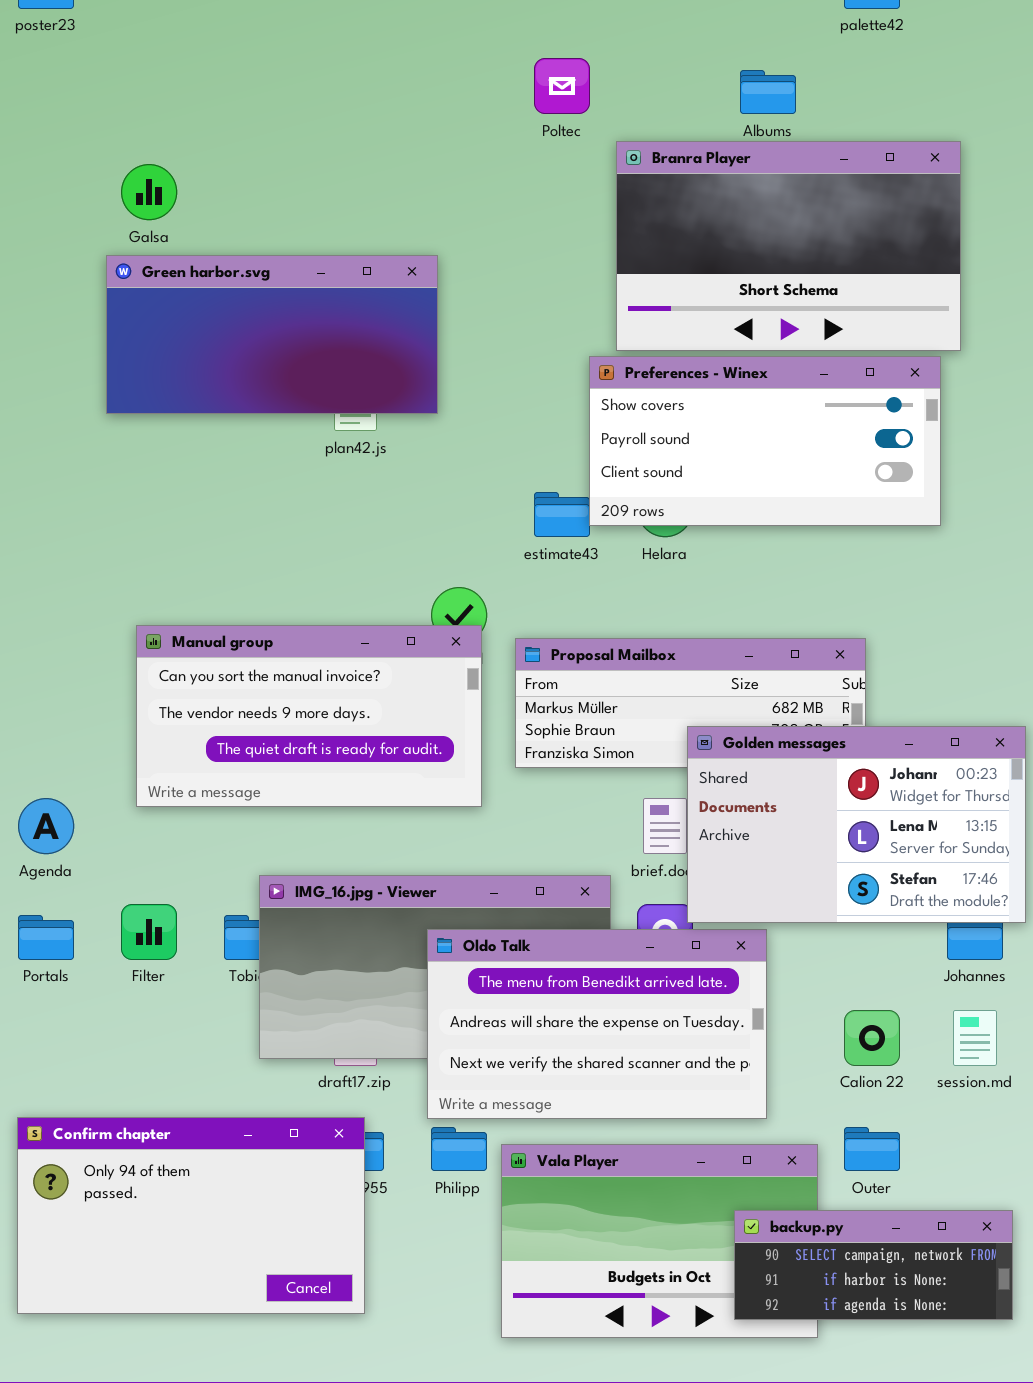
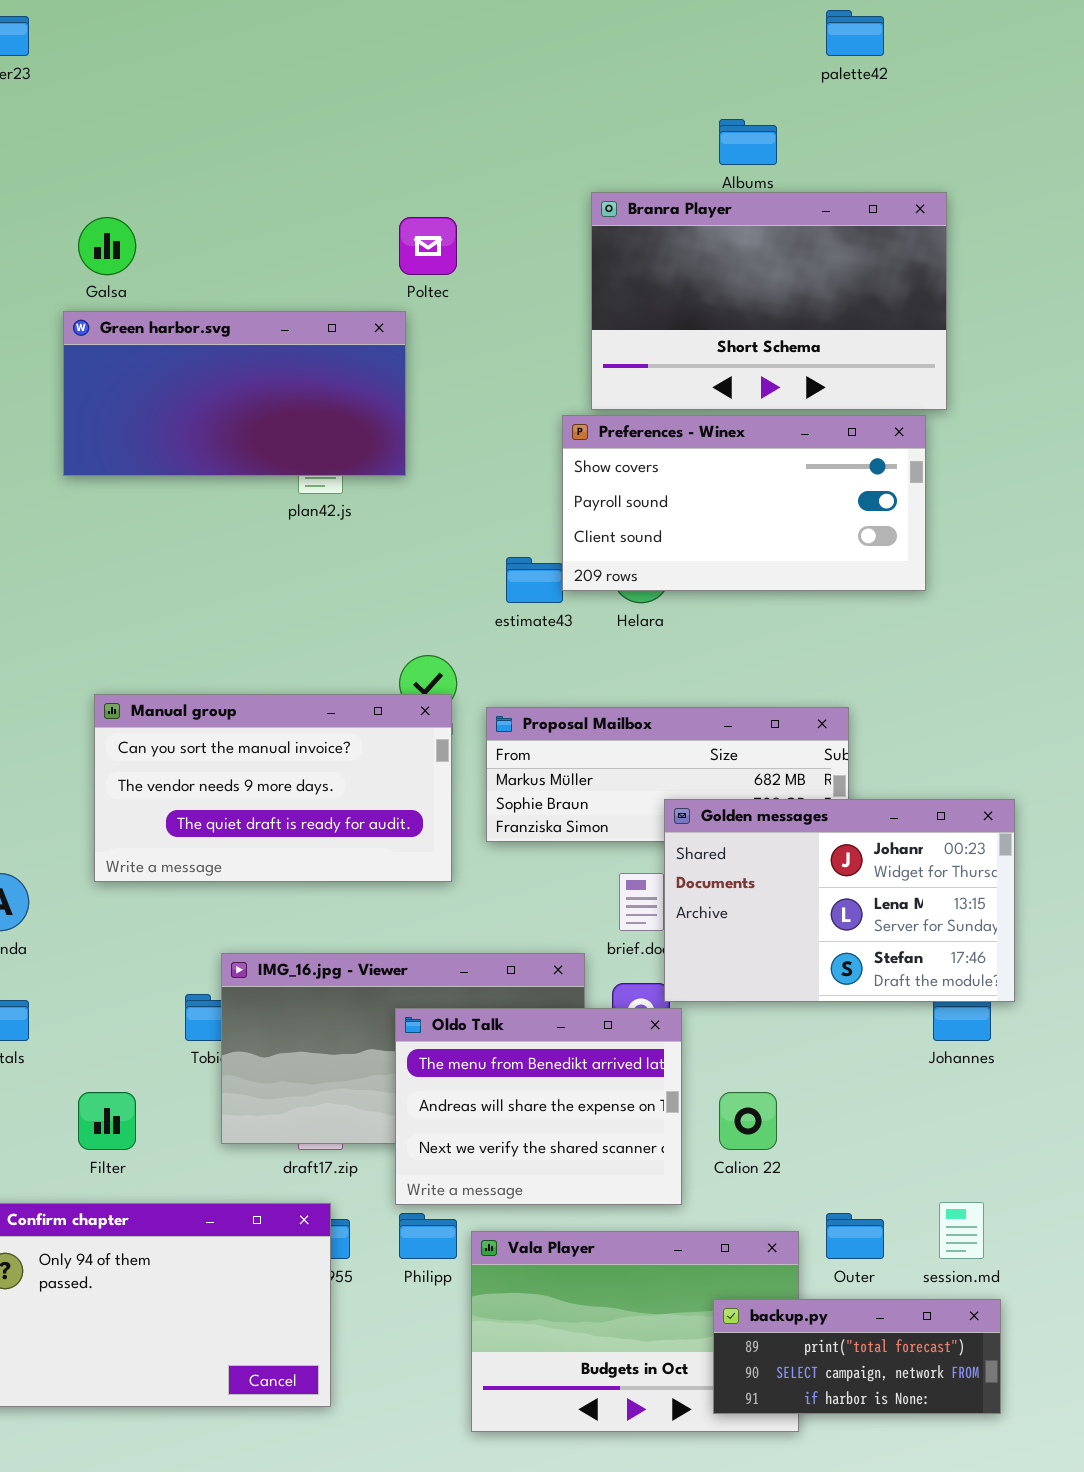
Poltec: [534,58,590,114] -> [399,217,457,275], moved
Filter: [121,904,177,960] -> [78,1092,136,1150], moved
Oldo Talk: [427,929,767,1119] -> [395,1008,682,1205], resized
Calion 22: [844,1010,900,1066] -> [719,1092,777,1150], moved
session.md: [953,1010,997,1066] -> [939,1202,984,1259], moved
backup.py: [734,1210,1013,1320] -> [713,1299,1001,1414], scrolled up 1 row

